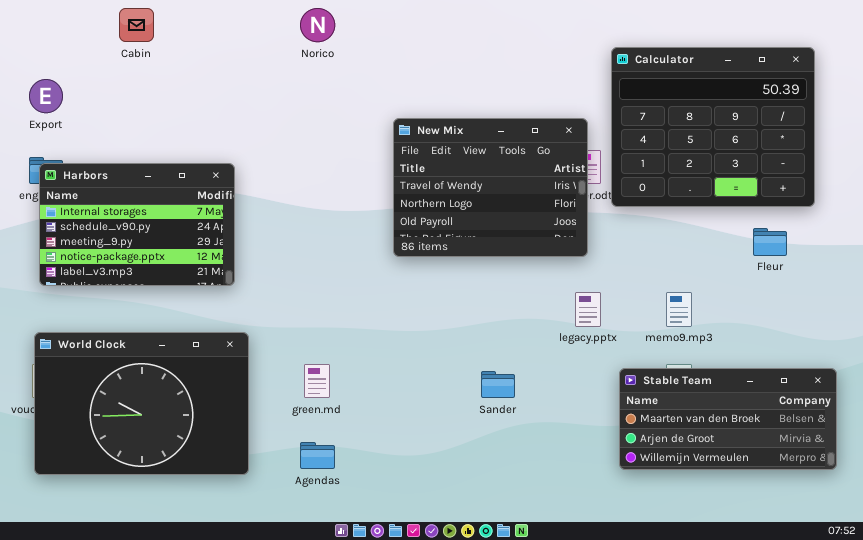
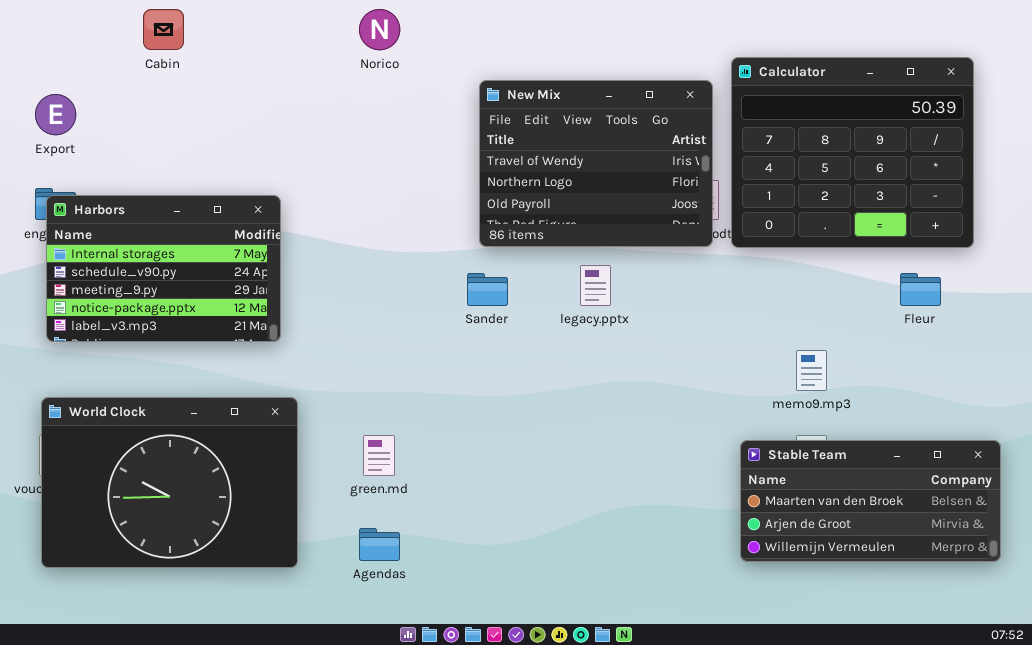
New Mix: [393,118,588,257] -> [479,80,713,247], moved
legacy.pptx: [575,292,601,327] -> [580,265,611,306], moved
Sander: [481,371,515,398] -> [467,273,508,306], moved

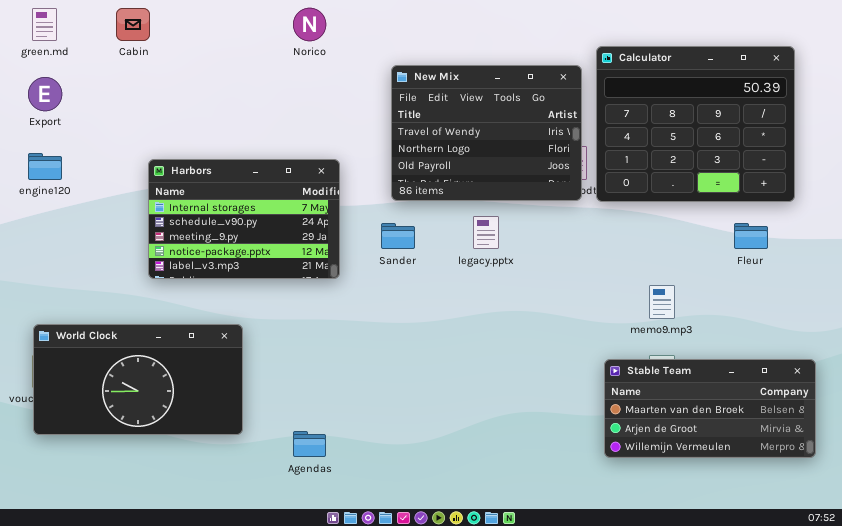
Harbors: [46,195,281,342] -> [148,159,340,279], moved
World Clock: [41,397,298,568] -> [33,324,243,435], resized
green.md: [363,435,395,476] -> [32,8,57,41], moved

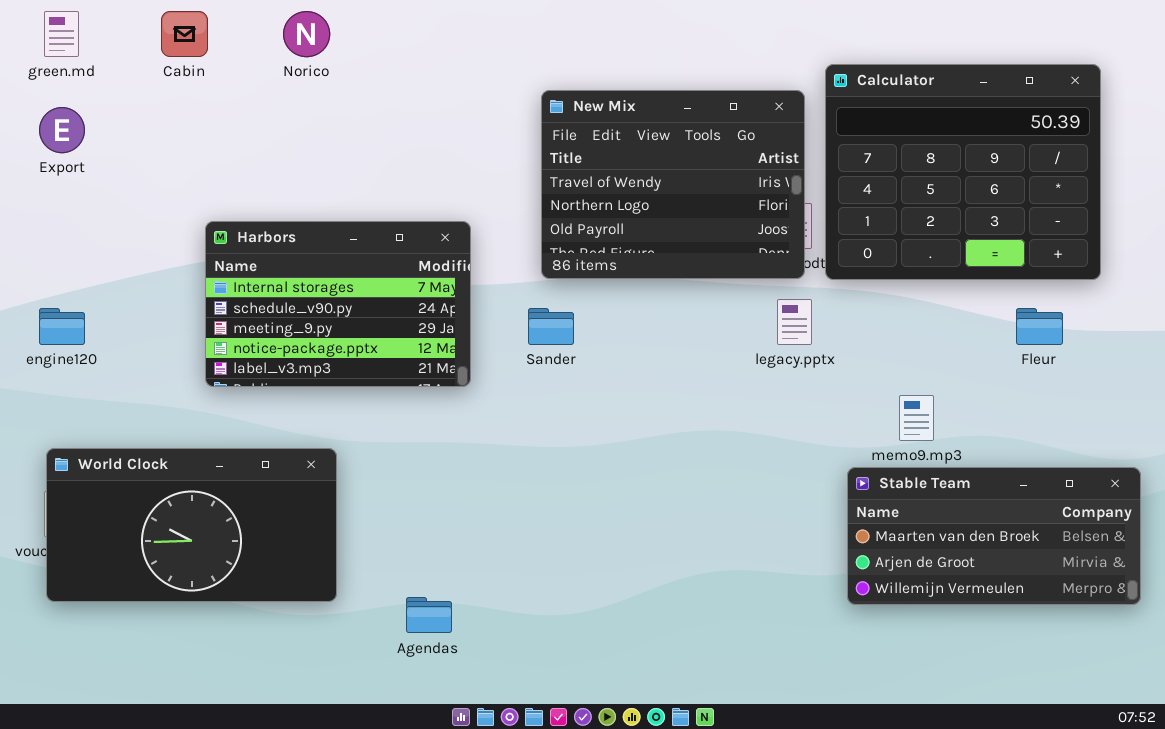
Norico: [293,8,326,41] -> [283,11,330,57], moved
engine120: [28,153,62,180] -> [39,308,85,345], moved
legacy.pptx: [473,216,499,249] -> [777,299,812,345], moved
Stable Team: [604,359,816,458] -> [847,467,1141,605], moved

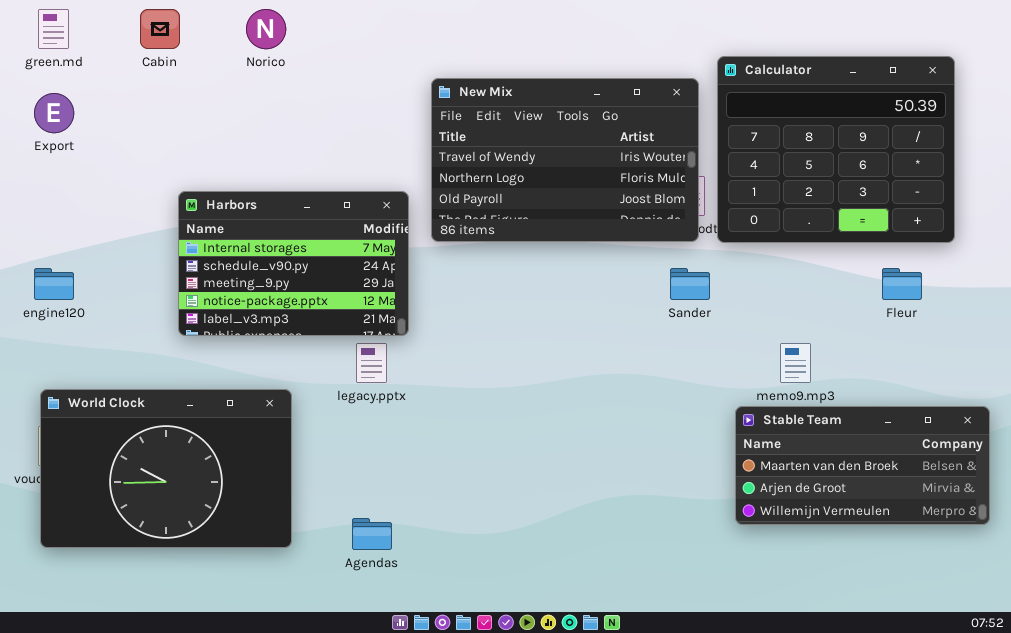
New Mix: [541,90,805,279] -> [431,78,699,242], resized
legacy.pptx: [777,299,812,345] -> [356,343,387,383], moved
Sander: [528,308,574,345] -> [670,268,710,300], moved
World Clock: [46,448,337,602] -> [40,389,292,548], resized

